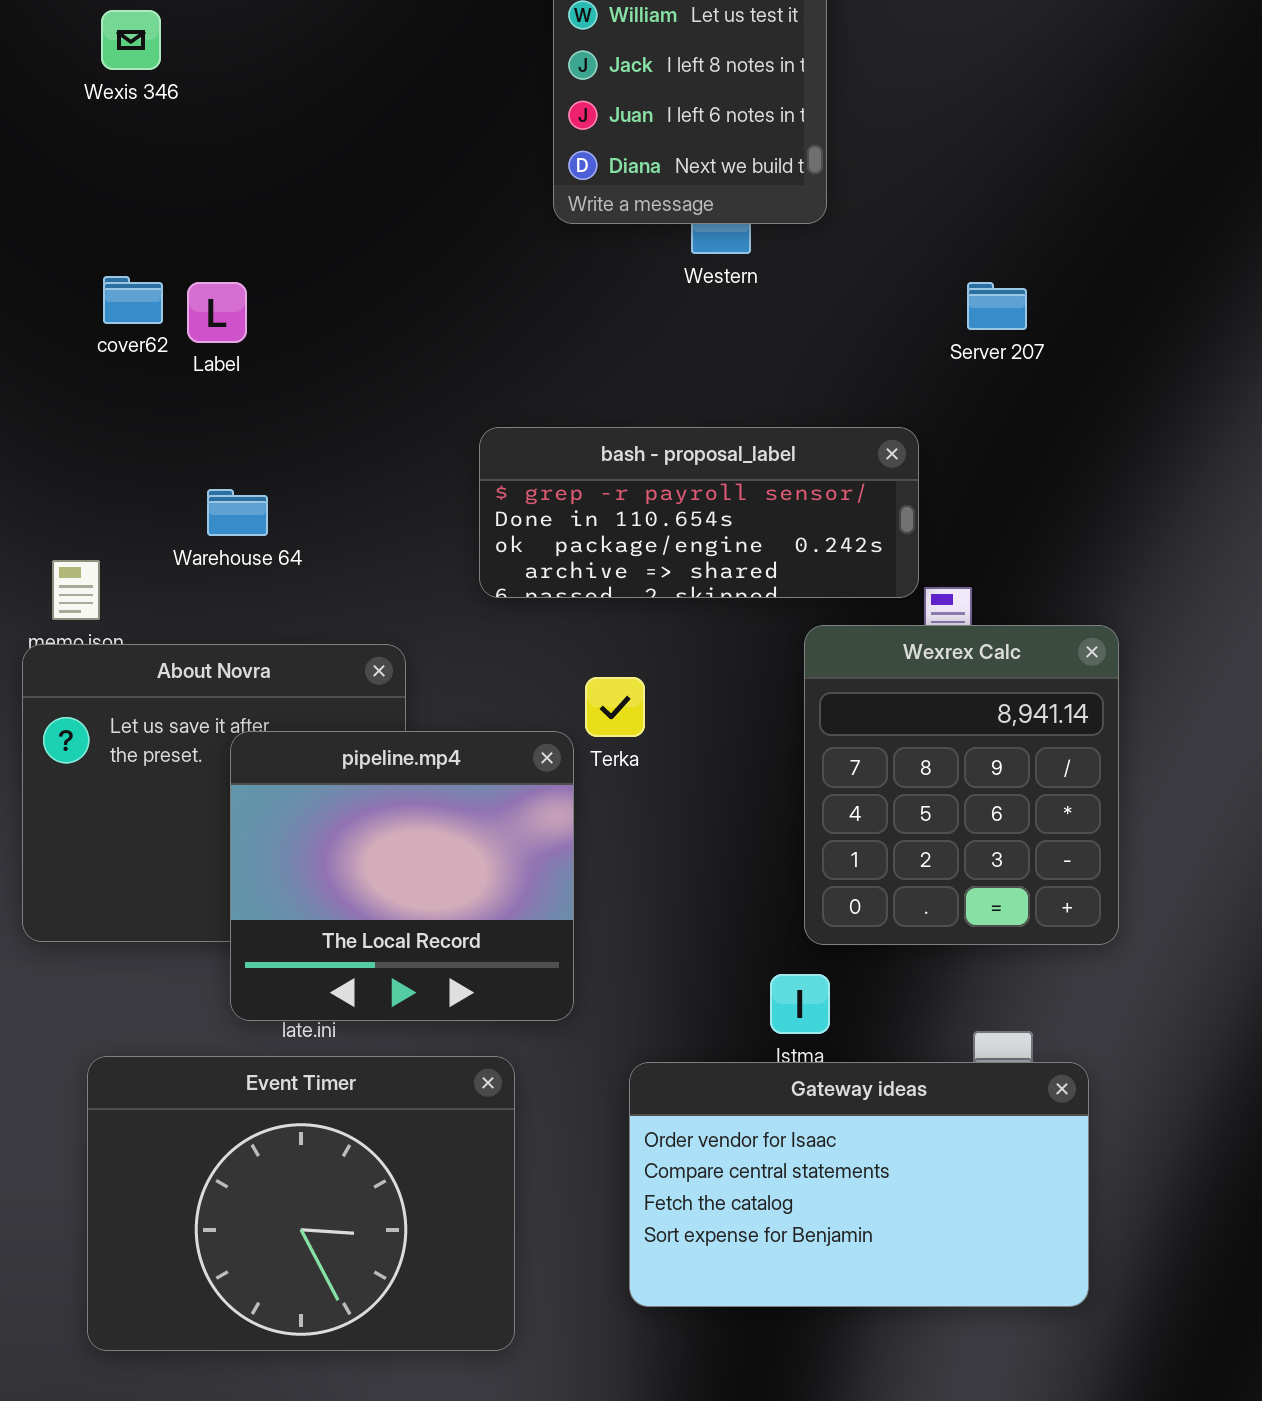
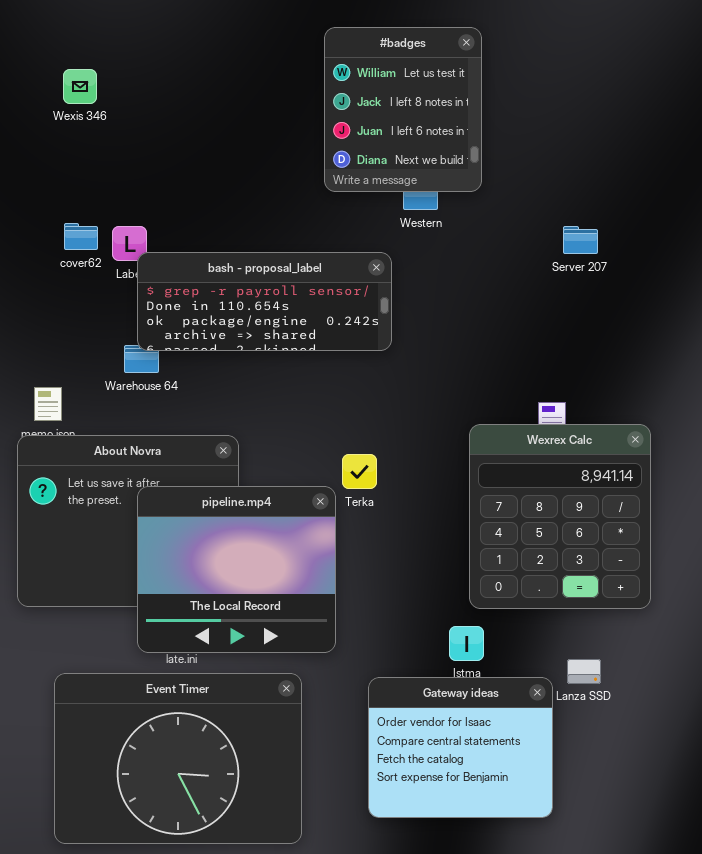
bash - proposal_label: [479,427,919,598] -> [137,252,392,351], moved
Gateway ideas: [629,1062,1089,1307] -> [368,677,553,818], resized

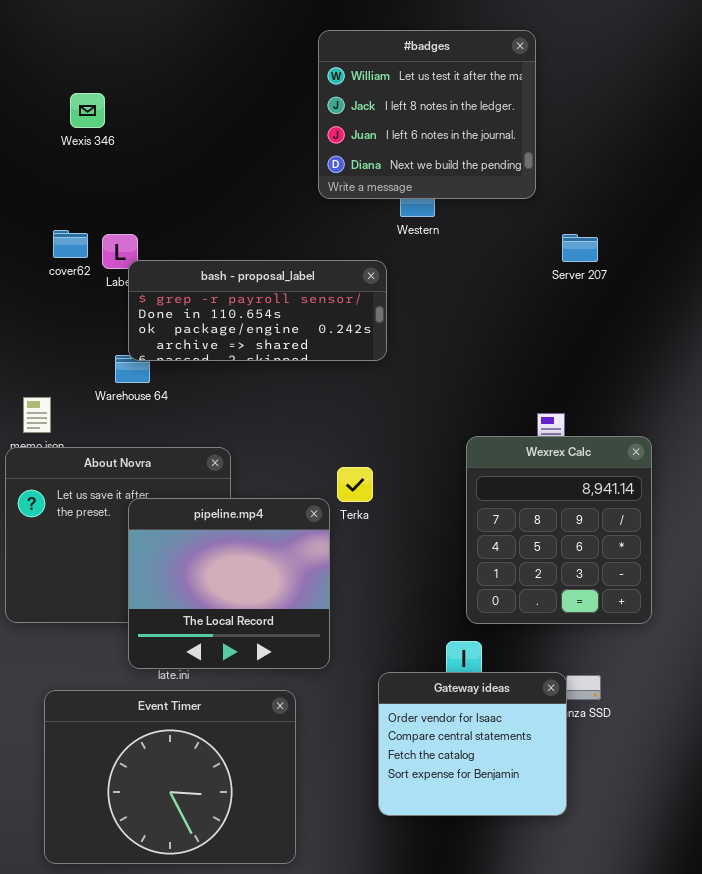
#badges: [324,27,482,192] -> [318,30,536,199], resized
Wexis 346: [63,69,97,104] -> [70,93,105,128], moved
Gateway ideas: [368,677,553,818] -> [378,672,567,816], moved

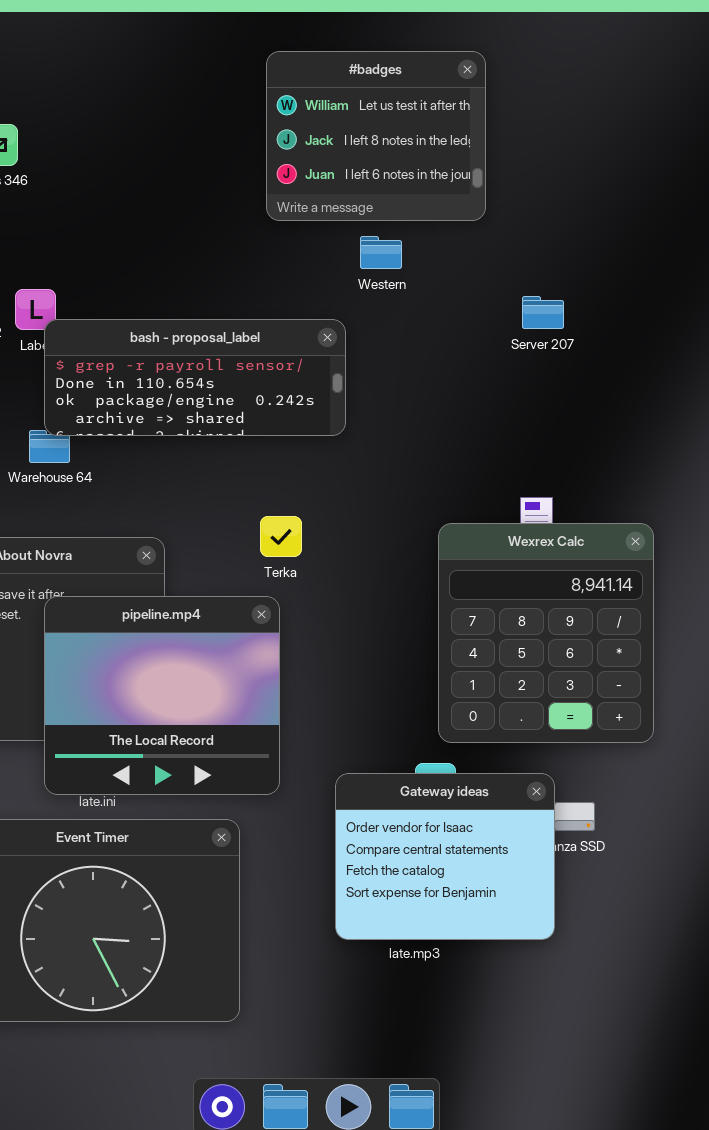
#badges: [318,30,536,199] -> [266,51,486,221], resized
Server 207: [562,234,598,262] -> [522,296,564,329], moved
Terka: [337,467,373,502] -> [260,516,302,557], moved
Gateway ideas: [378,672,567,816] -> [335,773,555,940], moved

